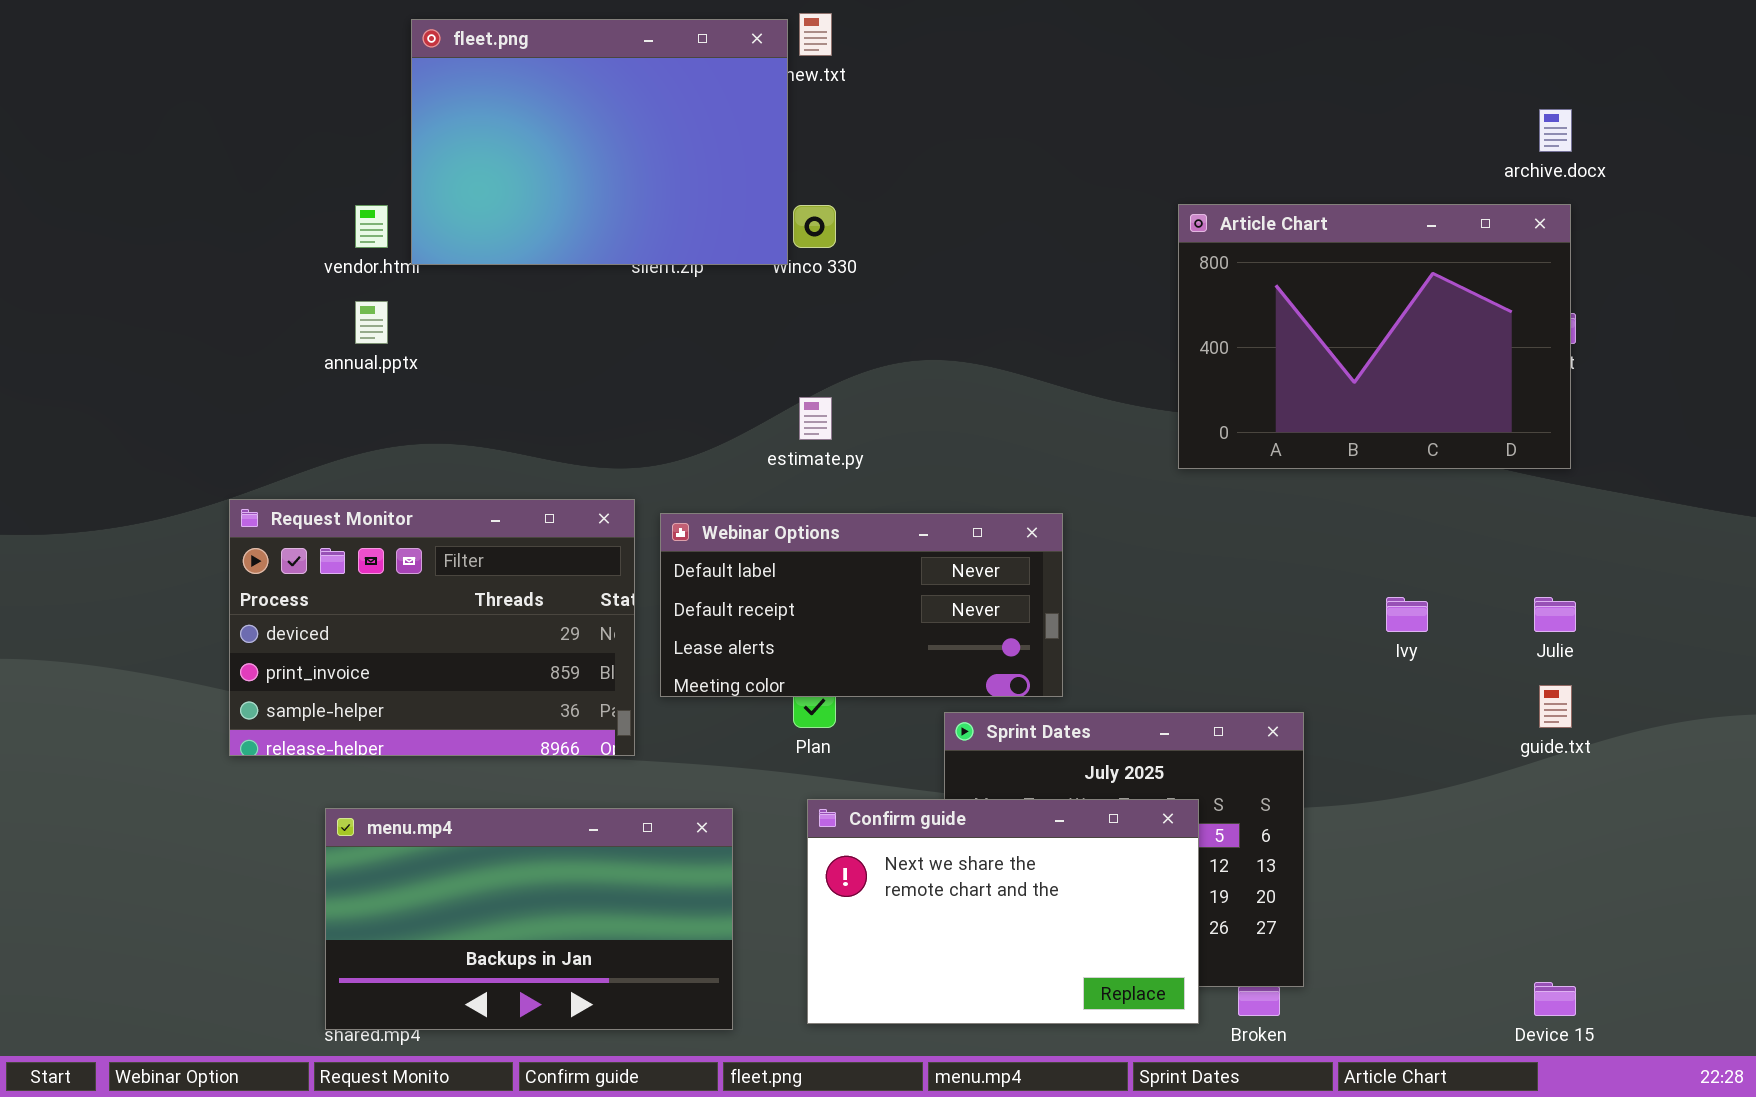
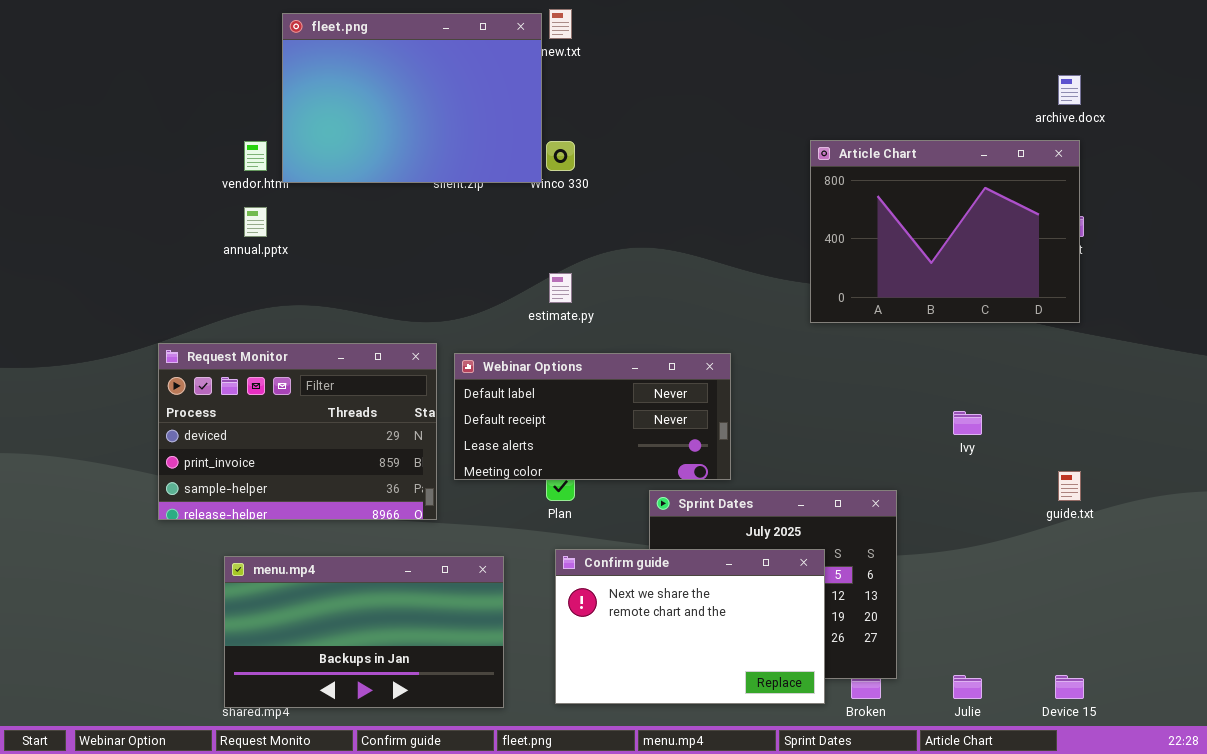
Julie: [1534,597,1576,632] -> [953,675,982,699], moved

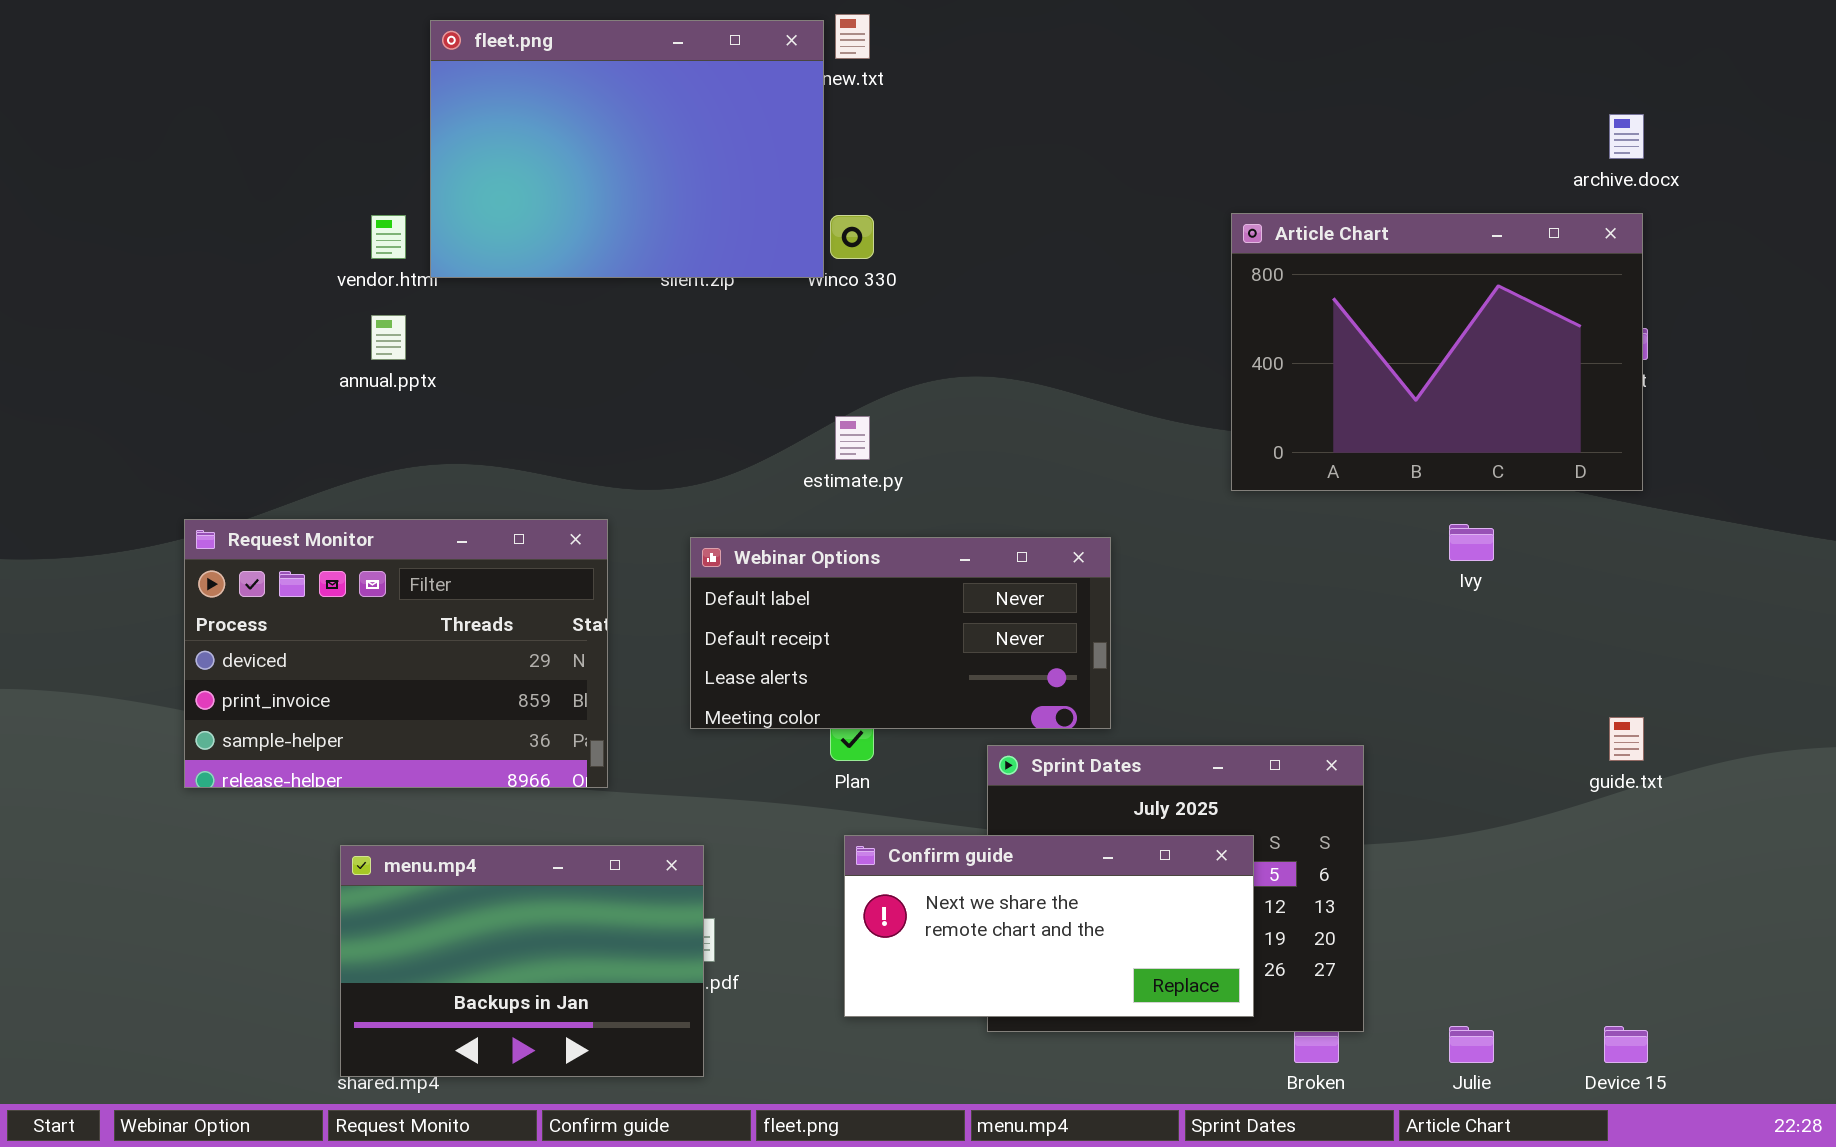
Request Monitor: [158,343,437,520] -> [184,519,608,788], moved
Ivy: [953,411,982,435] -> [1449,524,1494,561], moved
Confirm guide: [555,549,825,704] -> [844,835,1254,1017], resized
menu.mp4: [224,556,504,708] -> [340,845,704,1077], resized

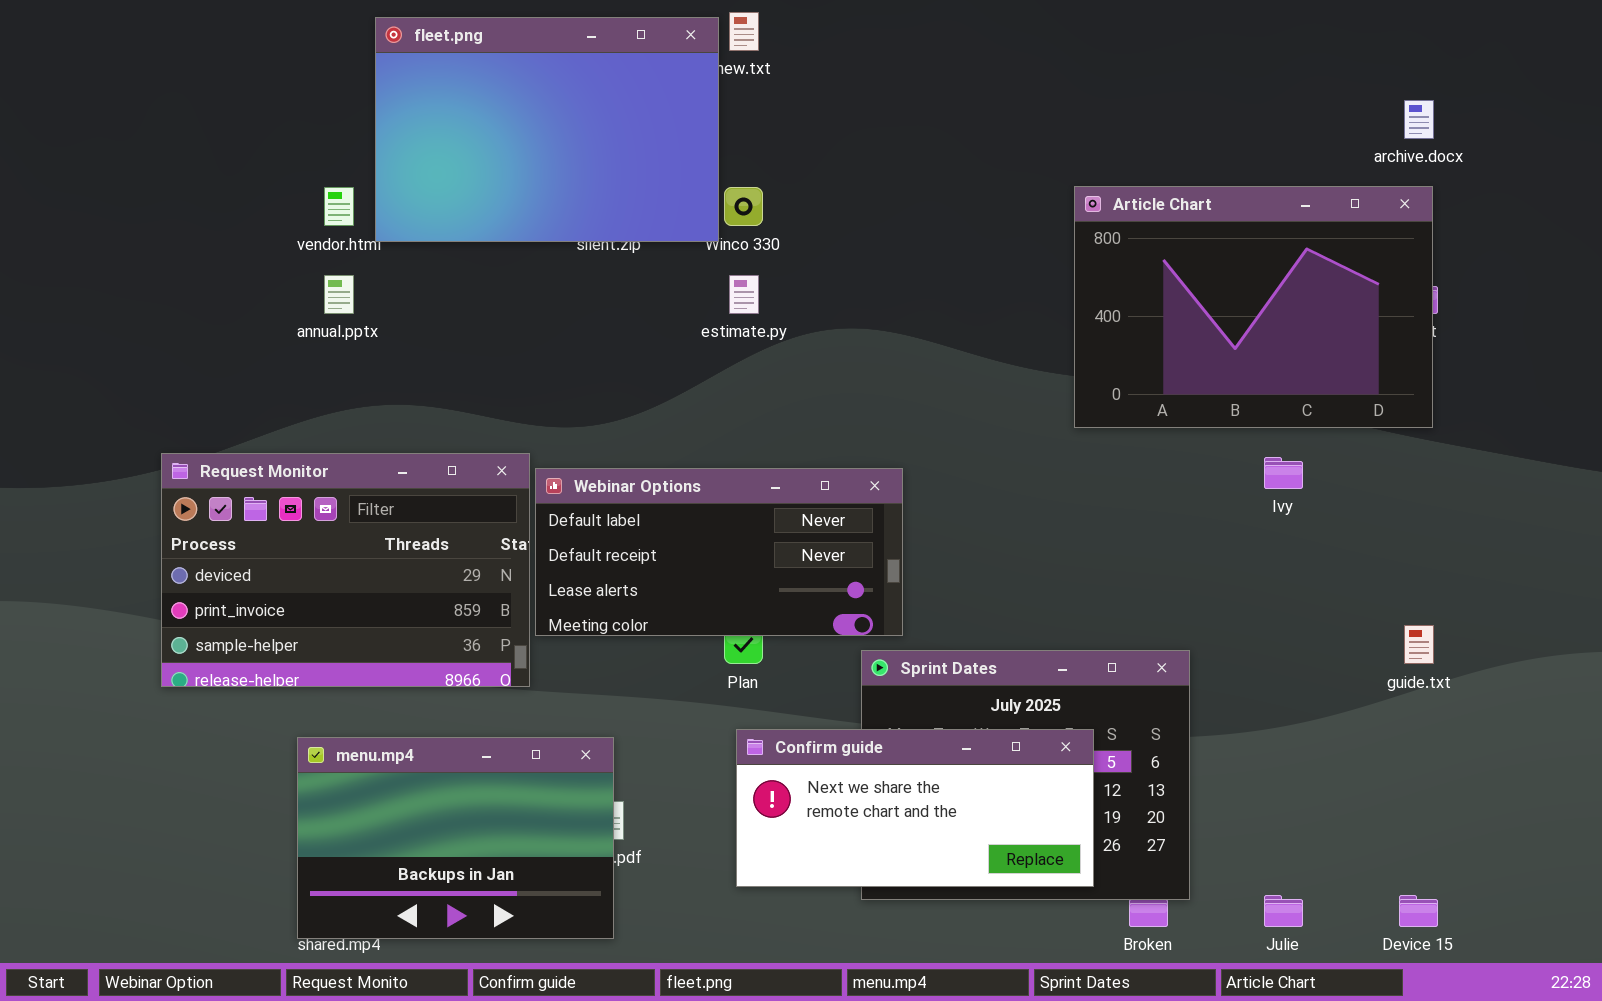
estimate.py: [835,416,870,460] -> [729,275,759,314], moved
Webinar Options: [690,537,1111,729] -> [535,468,903,636], moved

